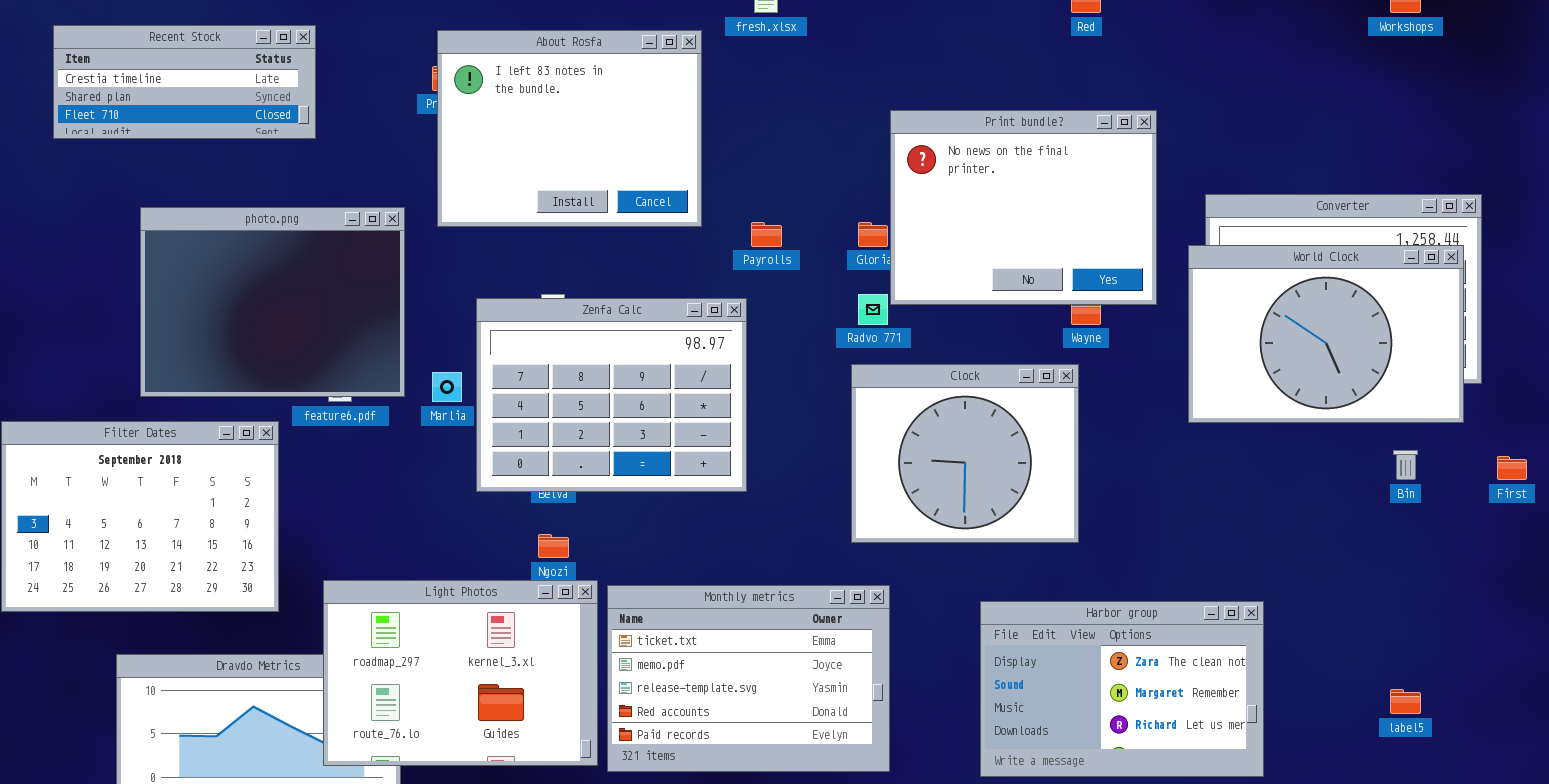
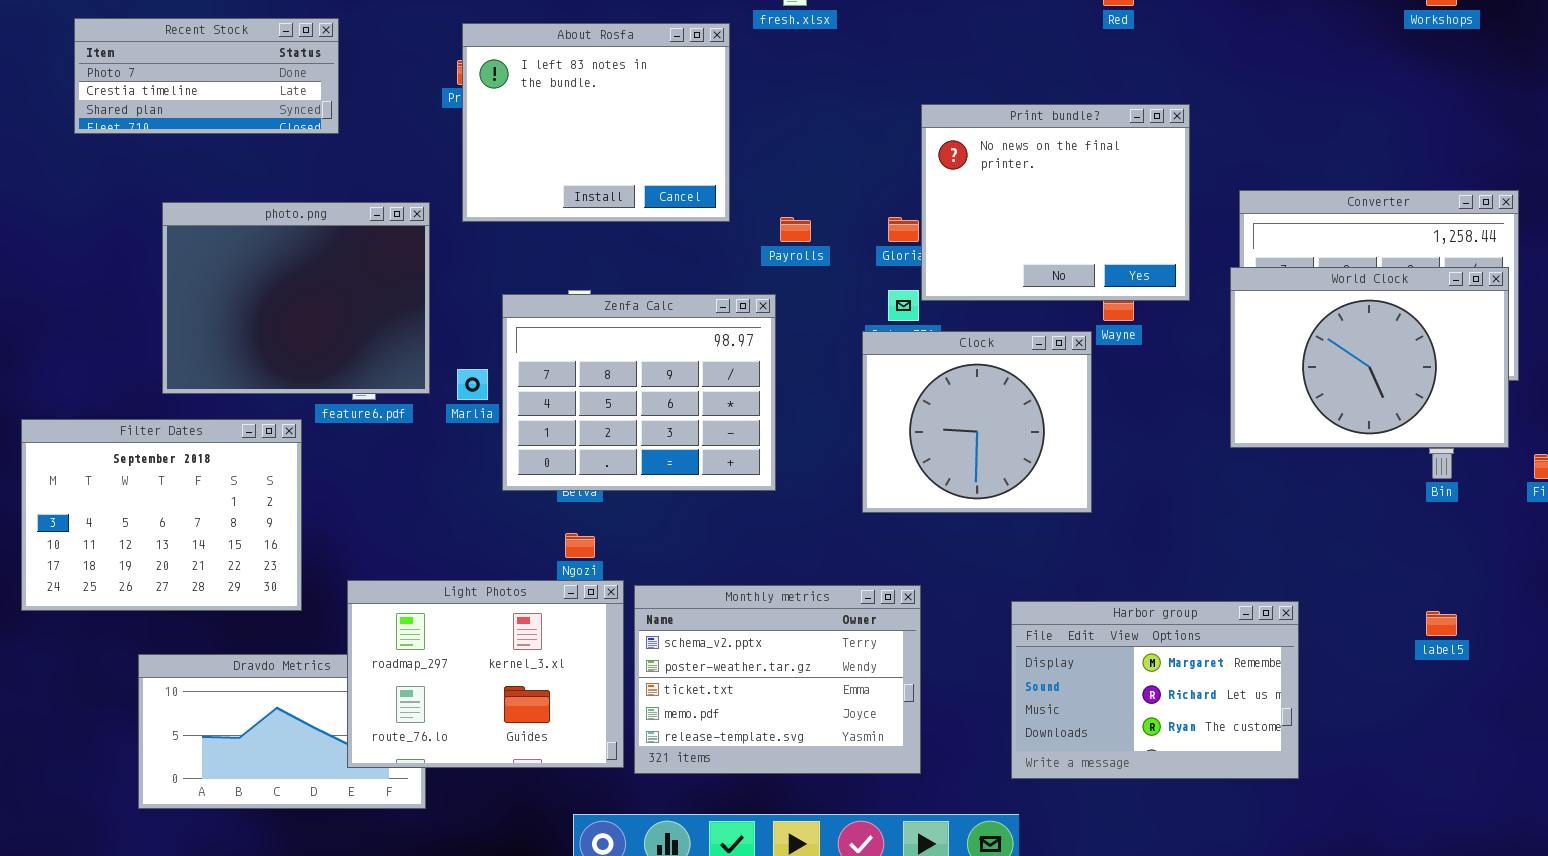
Recent Stock: [53,25,316,139] -> [74,18,339,134], scrolled up 1 row
World Clock: [1188,245,1464,423] -> [1230,267,1509,448], moved
Clock: [851,364,1079,543] -> [862,331,1092,513], moved
Monthly metrics: [607,585,890,772] -> [634,585,921,774], scrolled up 2 rows
Harbor group: [980,601,1264,777] -> [1011,601,1299,779], scrolled down 1 row
label5: [1390,689,1421,714] -> [1426,611,1457,636], moved

